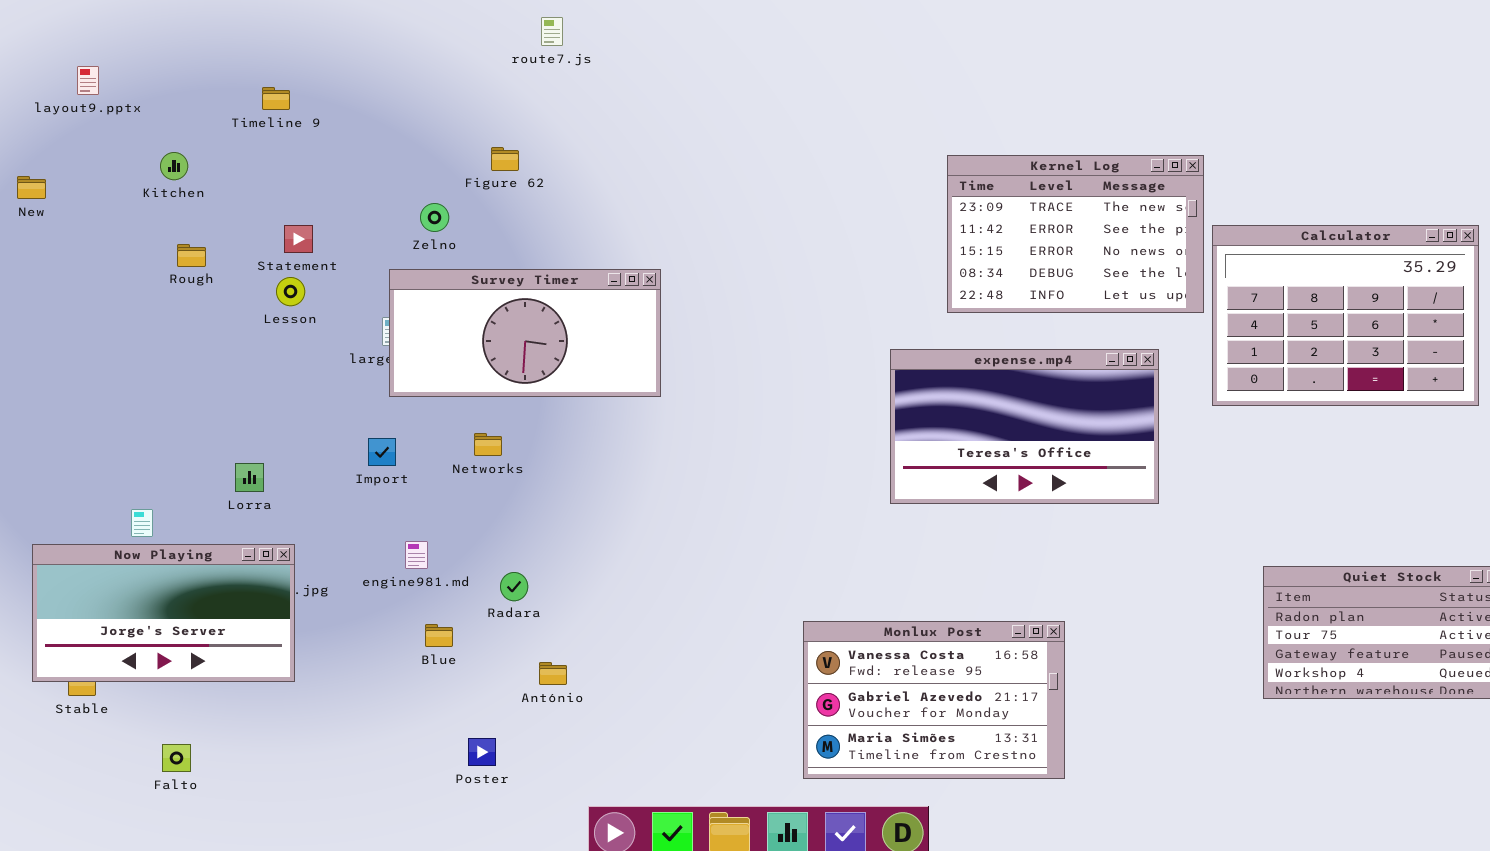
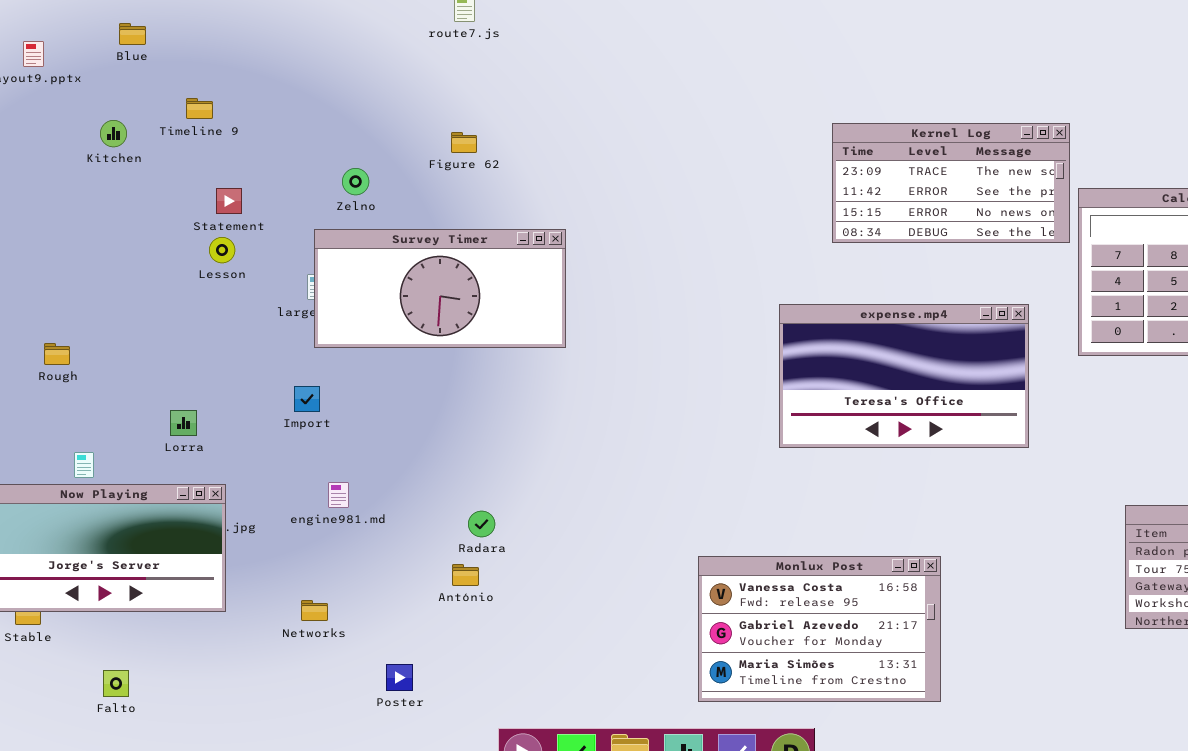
Timeline 9: [262,87,290,110] -> [186,98,213,119], moved
Figure 62: [491,147,519,171] -> [451,132,477,153], moved
Kernel Log: [947,155,1204,313] -> [832,123,1070,243], resized
Rough: [177,244,206,267] -> [44,343,70,365], moved
Networks: [474,433,502,456] -> [301,600,328,621], moved
Radara: [500,572,528,601] -> [468,511,495,537], moved
Blue: [425,624,453,647] -> [119,23,146,45], moved
António: [539,662,567,685] -> [452,564,479,586], moved

